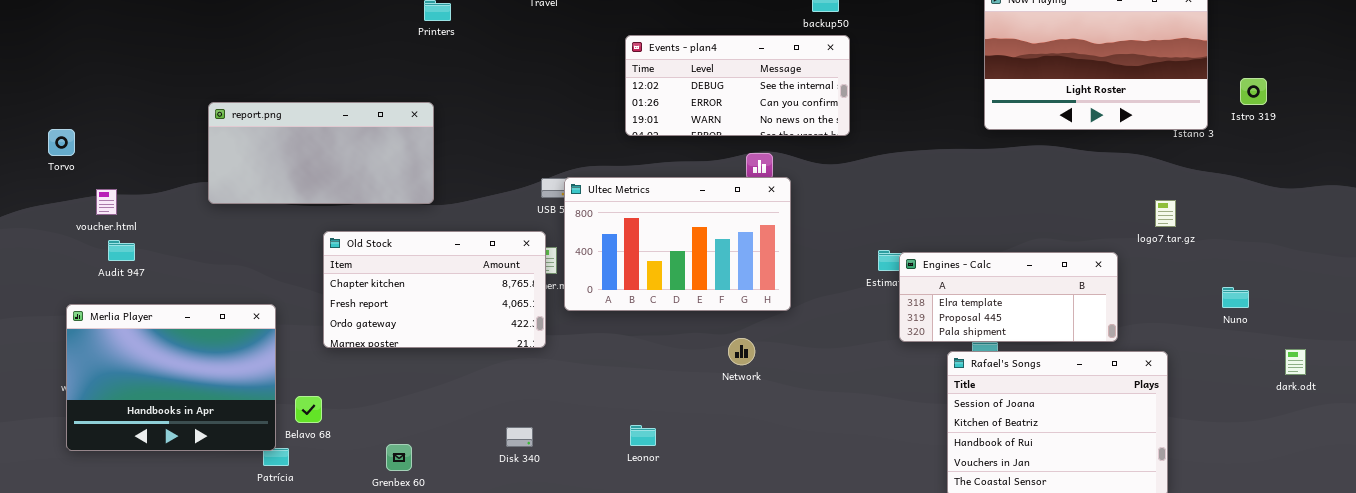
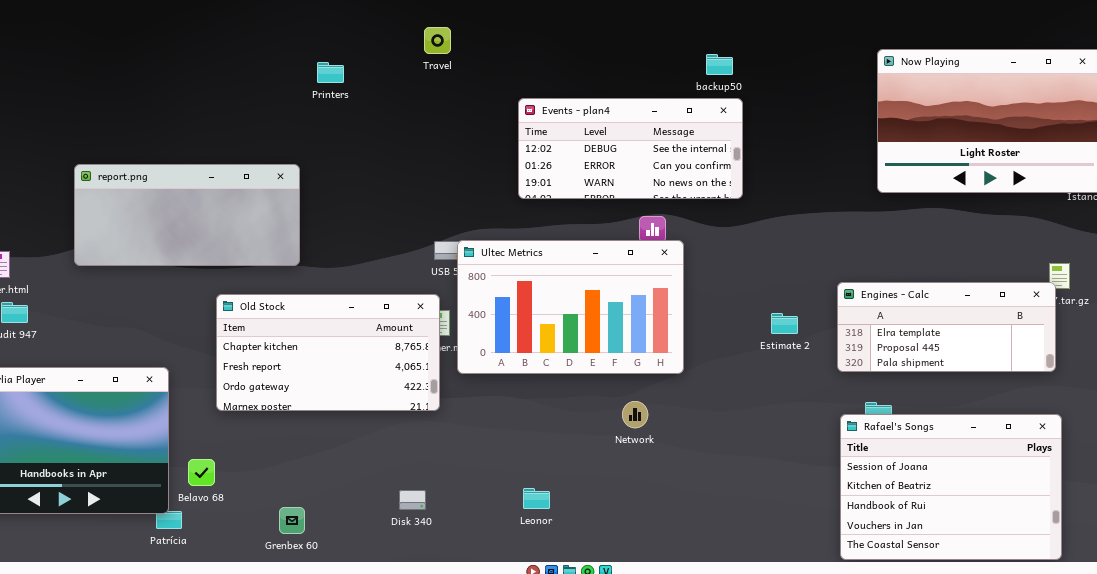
report.png: [208,102,434,204] -> [74,164,300,266], moved
Engines - Calc: [899,252,1118,342] -> [837,282,1056,372], moved

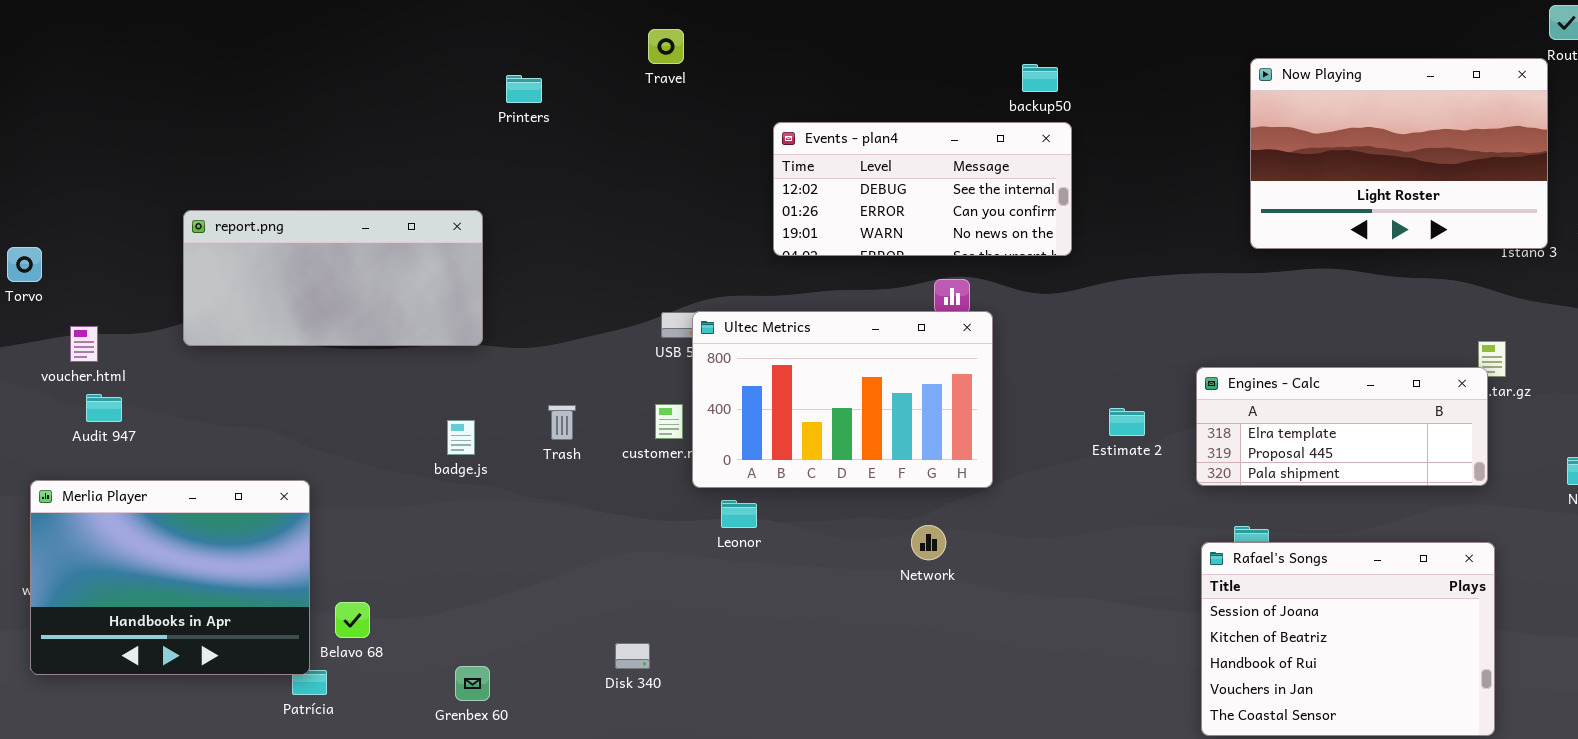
Old Stock: [216,294,440,411] -> none, closed
Leonor: [523,488,550,509] -> [721,500,757,528], moved

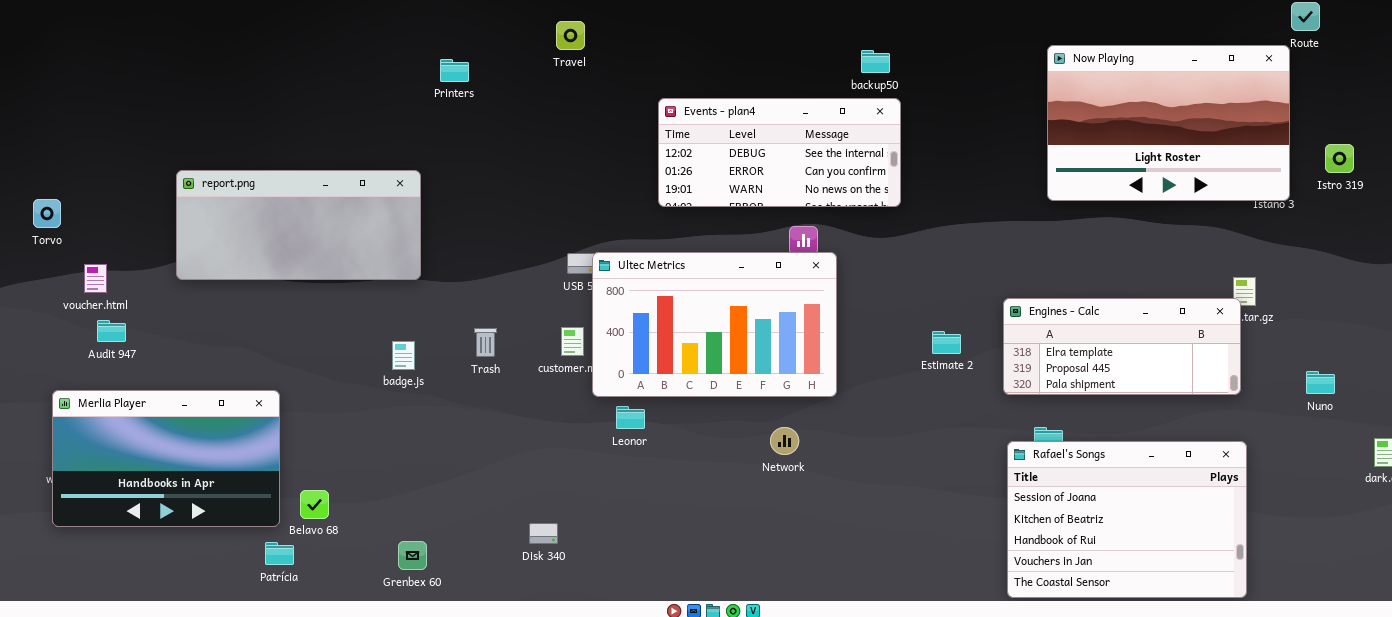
Merlia Player: [30,480,310,675] -> [52,390,280,527], resized

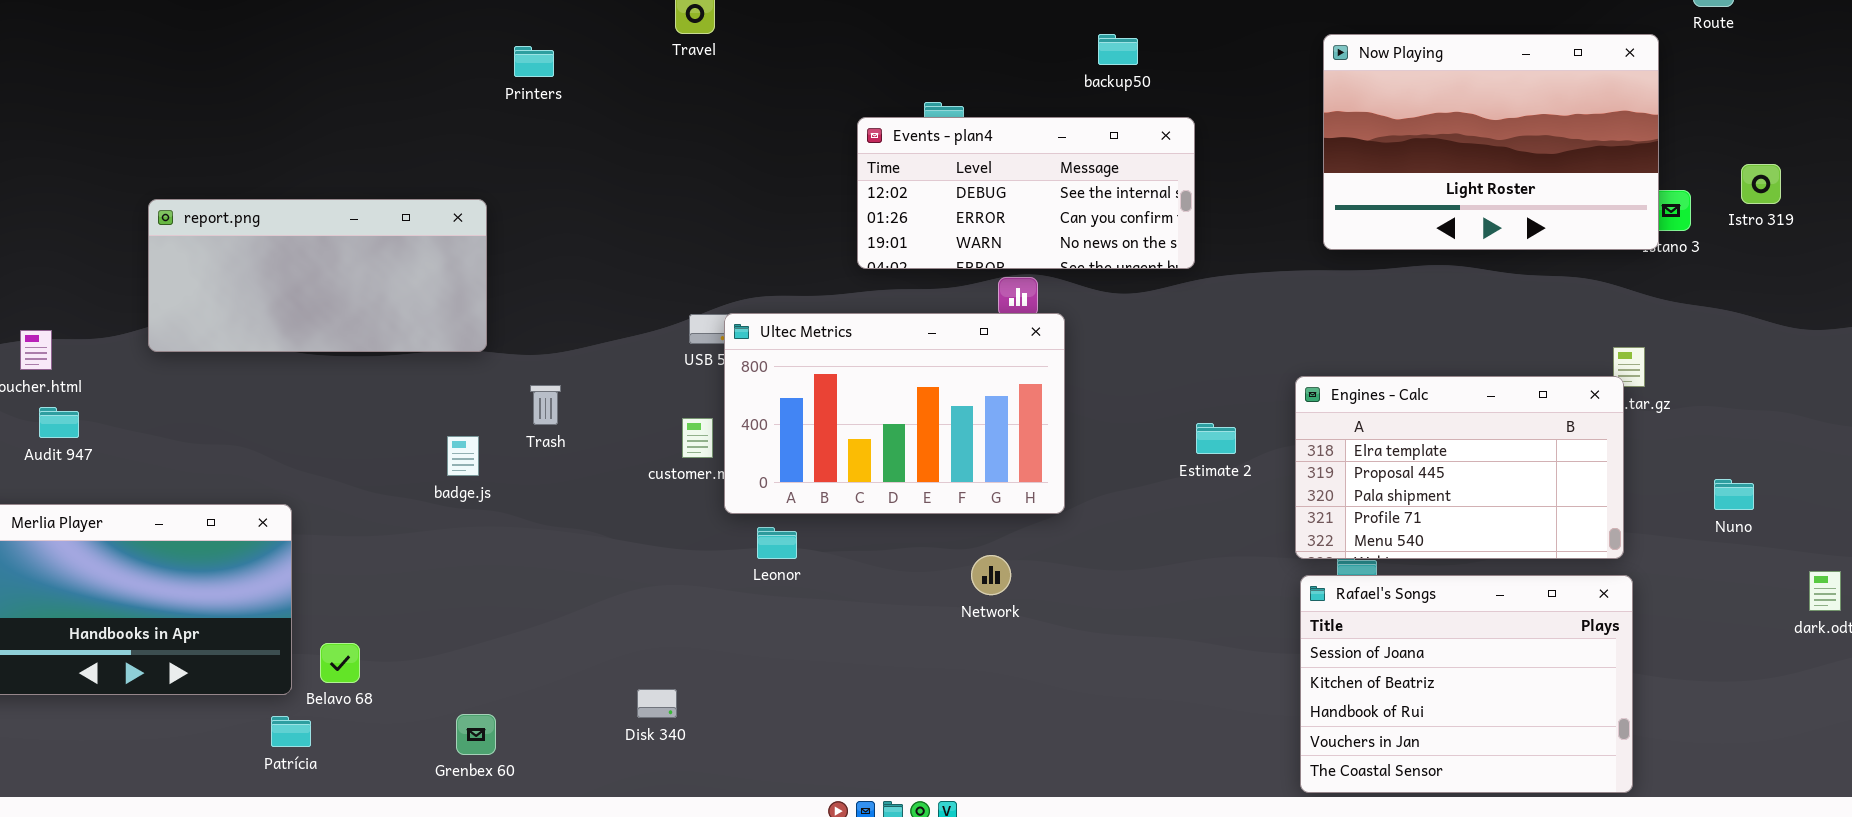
Now Playing: [1047,45,1290,201] -> [1323,34,1659,250], moved
Events - plan4: [658,98,901,207] -> [857,117,1195,269], moved
Engines - Calc: [1003,298,1241,395] -> [1295,376,1624,559], resized
Trash: [474,328,497,357] -> [530,385,561,425], moved

